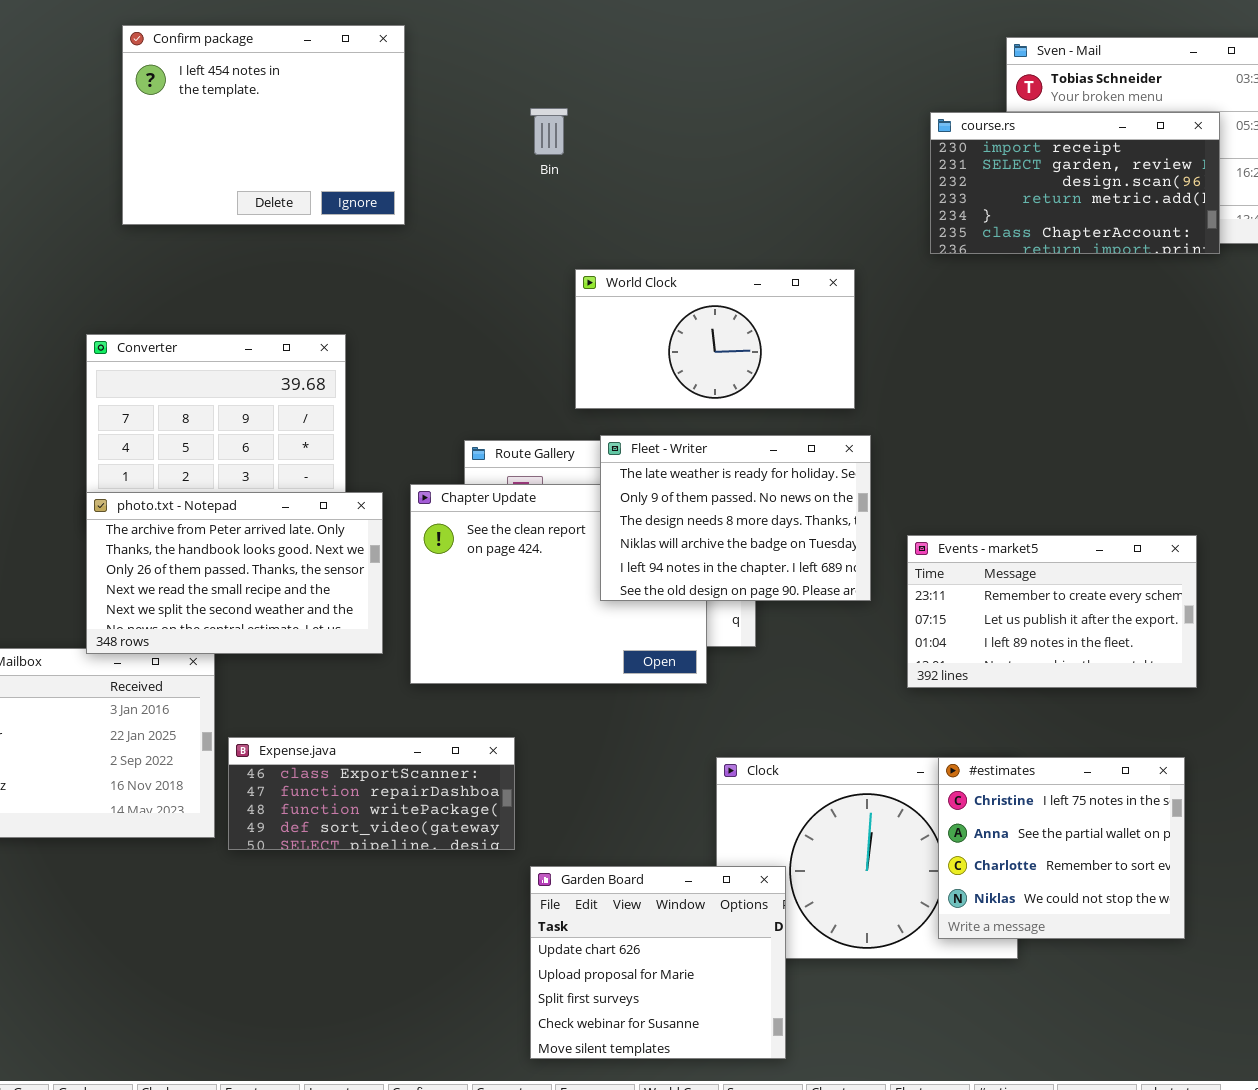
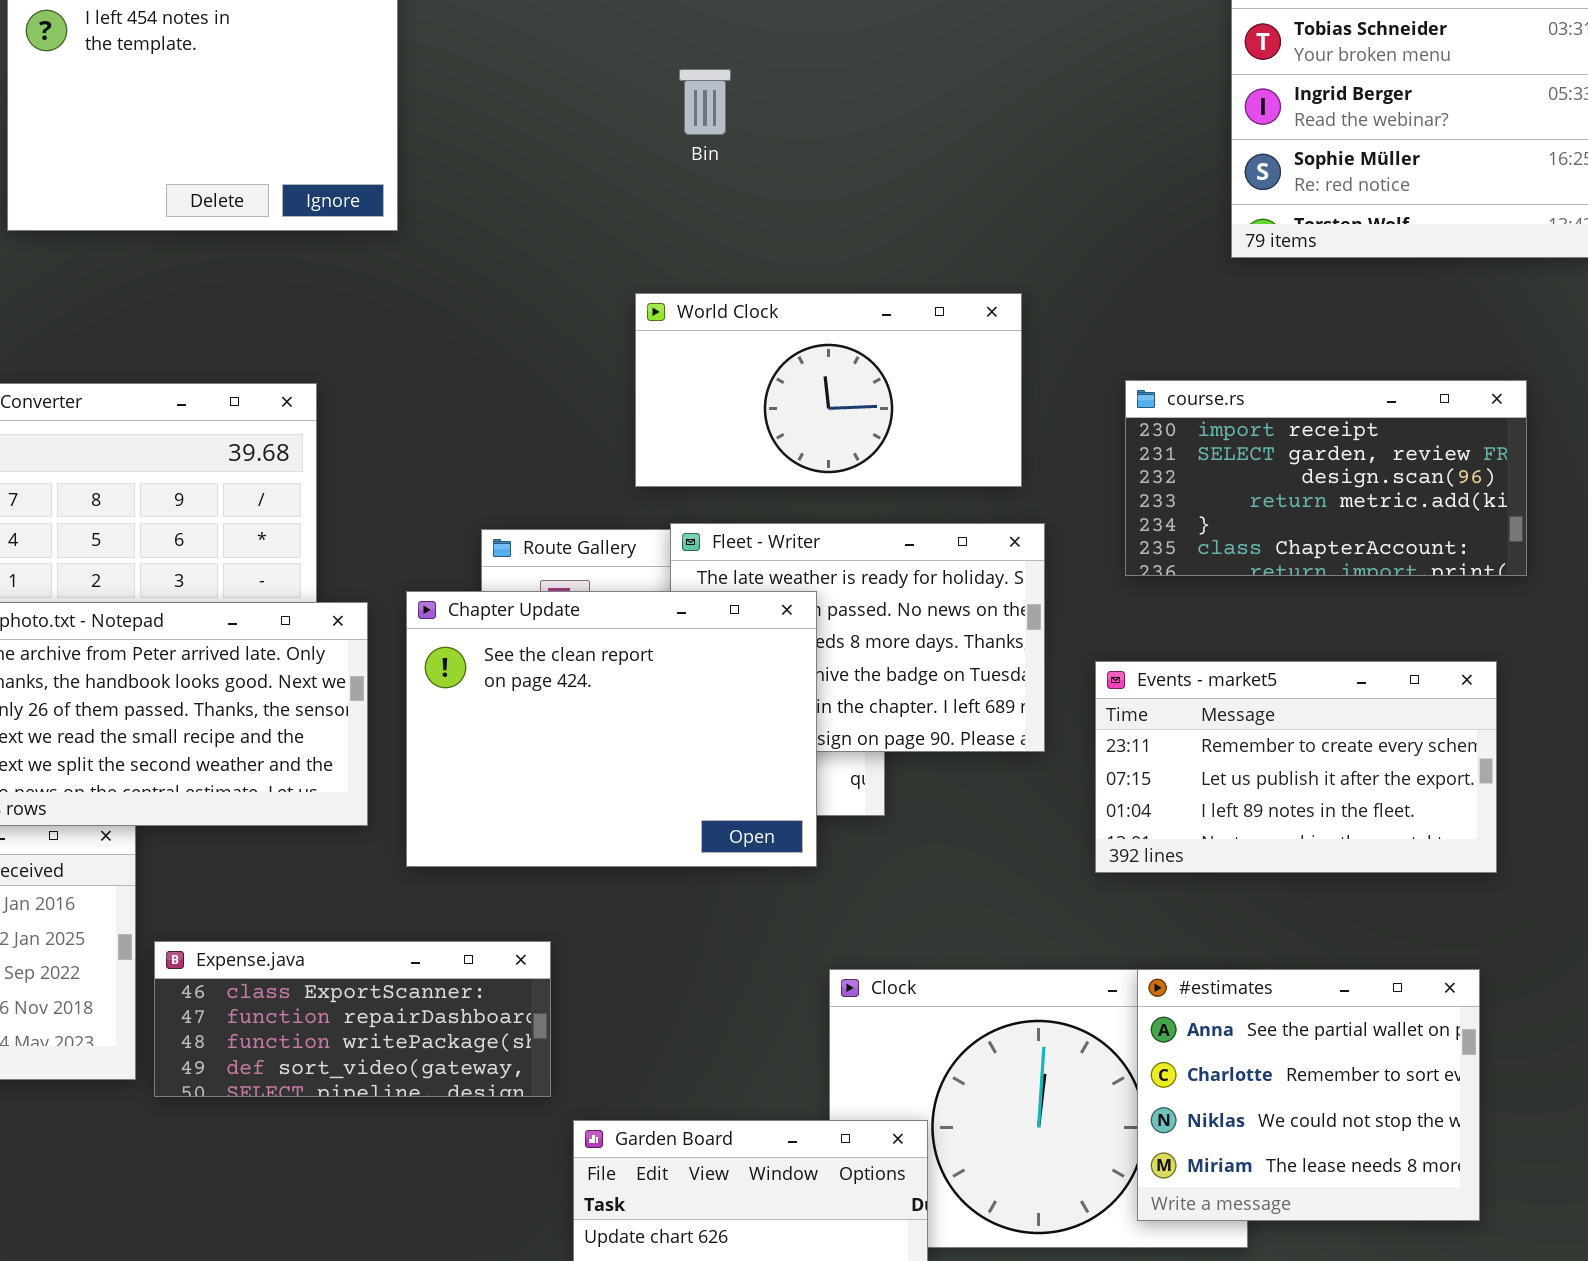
Bin: [530,108,568,155] -> [679,69,731,135], moved
course.rs: [930,112,1220,254] -> [1125,380,1527,576], moved
Chapter Update: [410,484,707,684] -> [406,591,817,867], raised
#estimates: [938,757,1185,939] -> [1137,969,1480,1221], scrolled down 1 row

